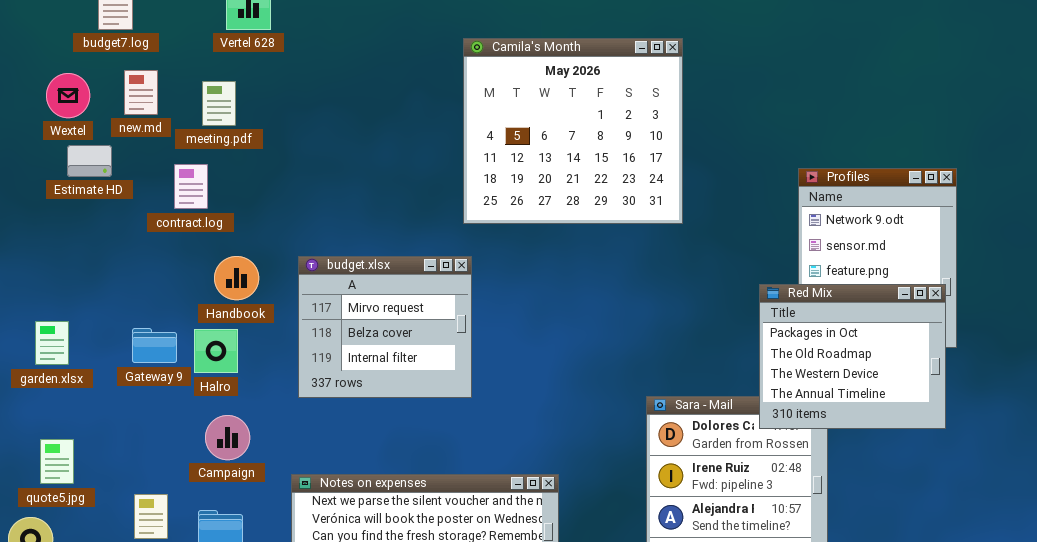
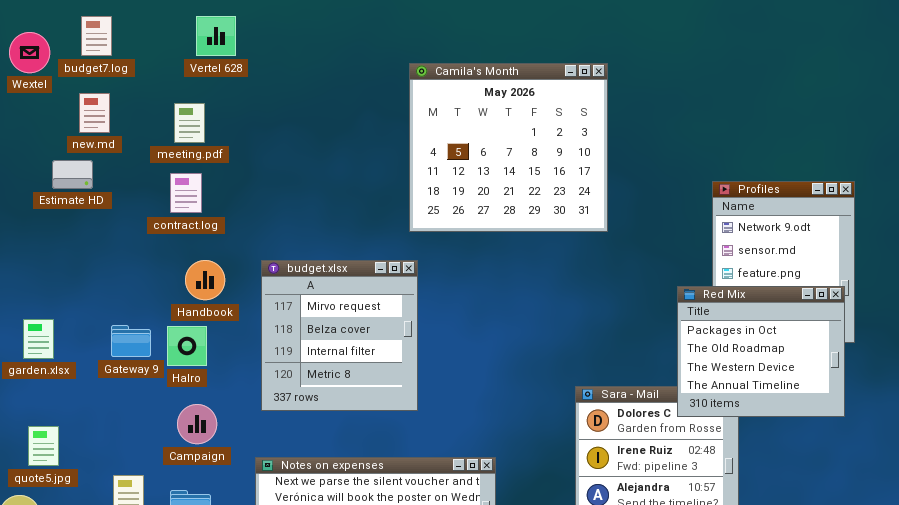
new.md: [124,70,158,115] -> [79,93,110,133], moved
Wextel: [46,73,90,118] -> [9,32,50,73], moved
contract.log: [174,164,208,209] -> [170,173,202,213], moved
budget.xlsx: [298,256,472,398] -> [261,260,418,411], resized

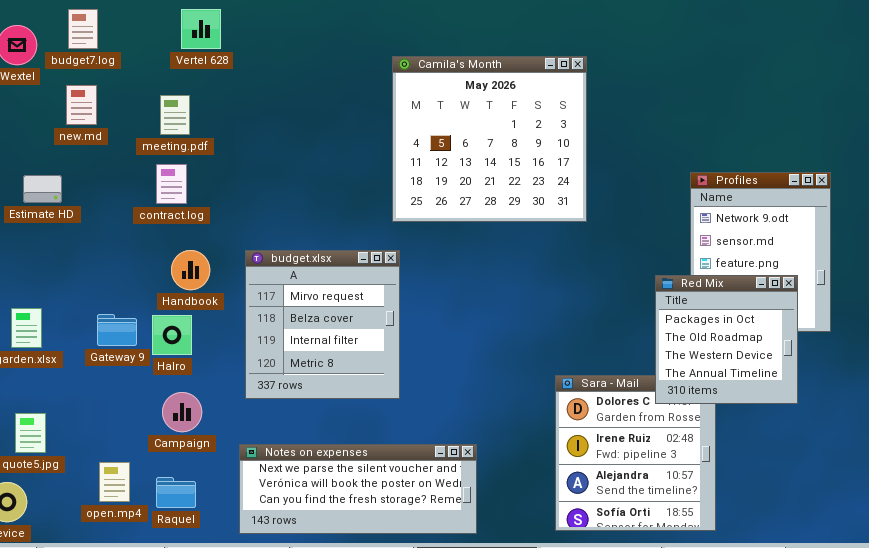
Estimate HD: [52,160,93,189] -> [23,175,62,203], moved
Red Mix: [677,286,845,417] -> [655,275,798,404], resized

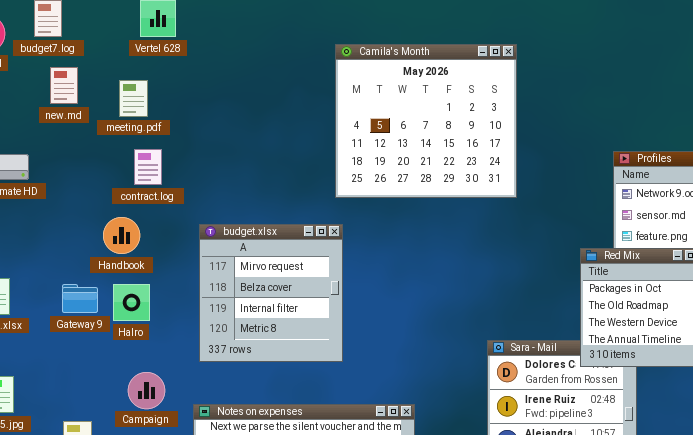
new.md: [66,85,97,125] -> [50,67,78,104], moved
contract.log: [156,164,187,204] -> [134,149,162,185], moved
Handbook: [171,250,210,290] -> [103,217,140,254], moved
Campaign: [162,392,202,432] -> [128,372,165,409], moved

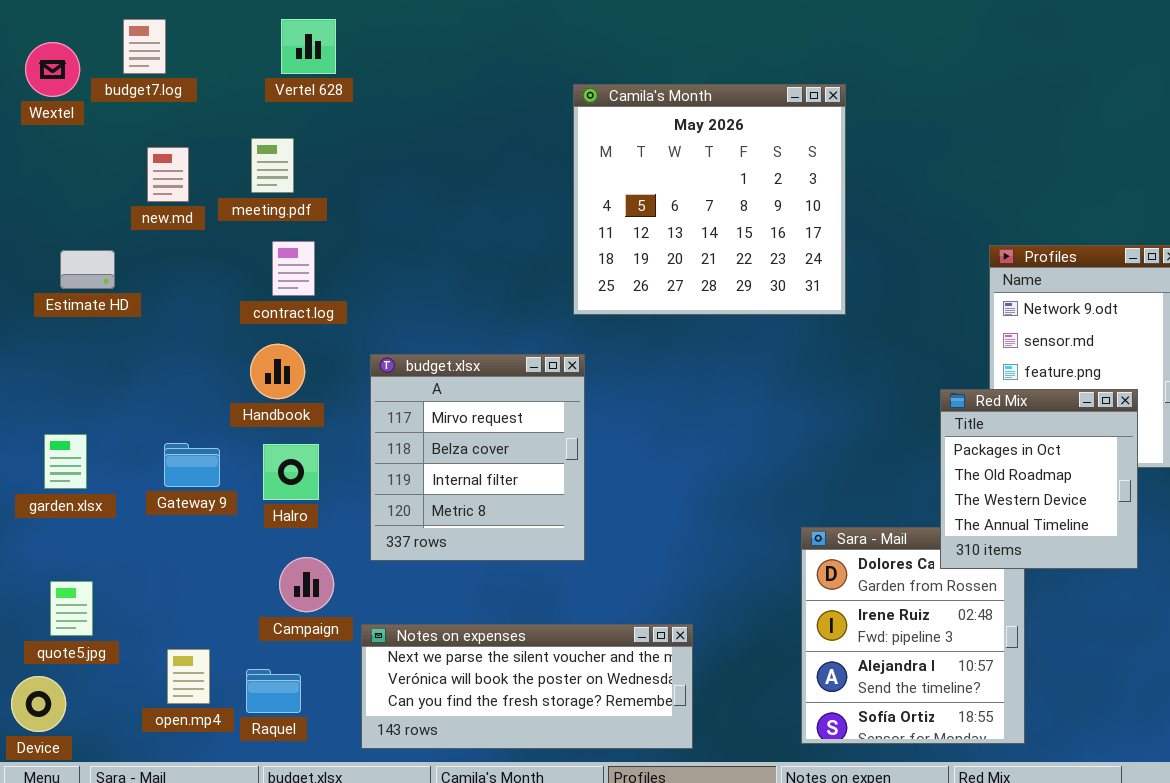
new.md: [50,67,78,104] -> [147,147,189,202], moved
Handbook: [103,217,140,254] -> [250,344,305,399], moved
Halro: [113,284,150,321] -> [263,444,319,500], moved
Campaign: [128,372,165,409] -> [279,557,334,612], moved

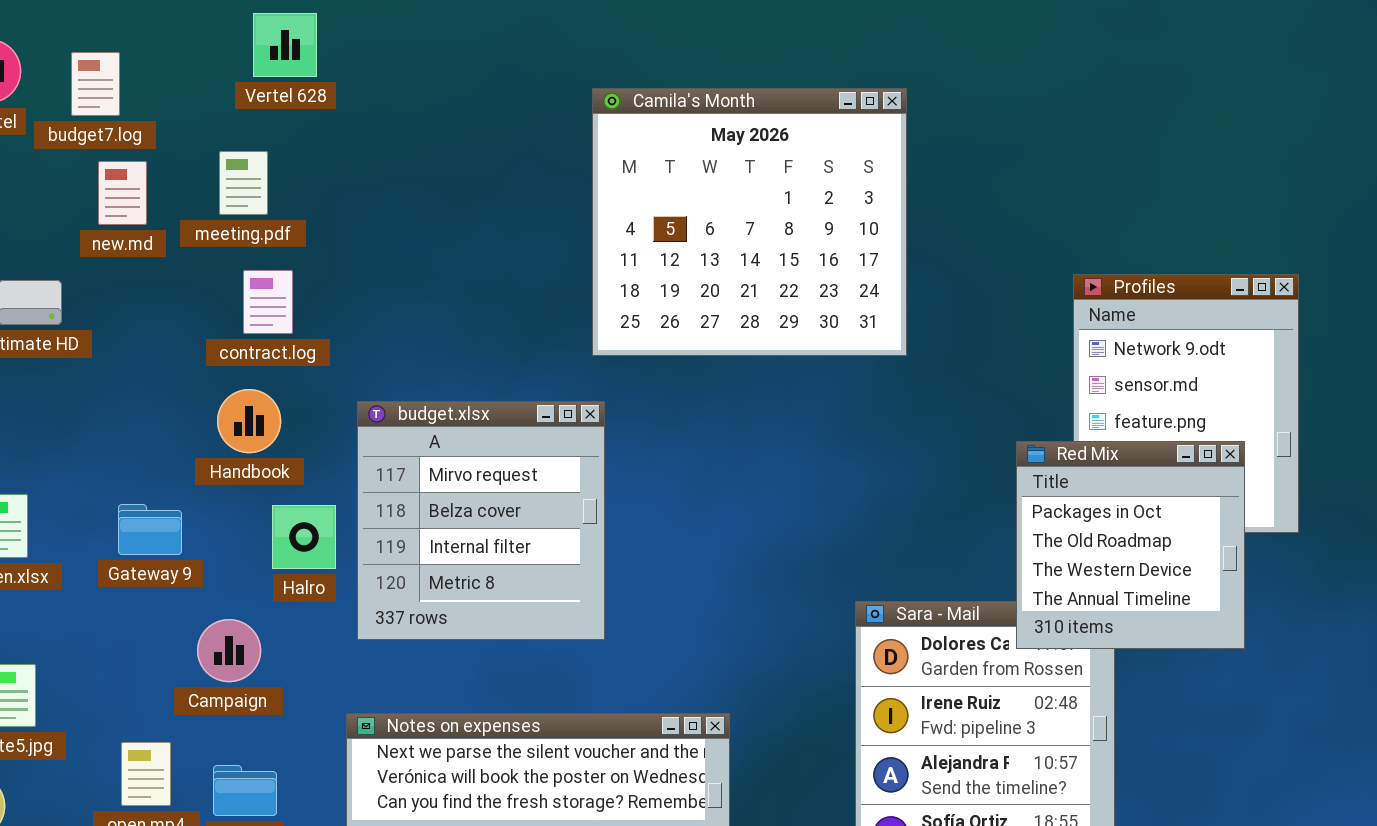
budget7.log: [123,19,166,74] -> [71,52,120,116], moved
Halro: [263,444,319,500] -> [272,505,336,569], moved
Campaign: [279,557,334,612] -> [197,619,261,682], moved

